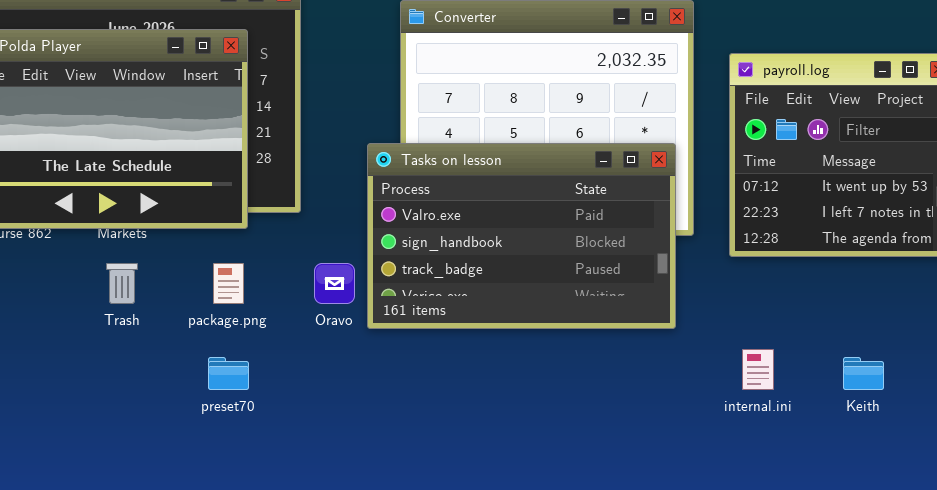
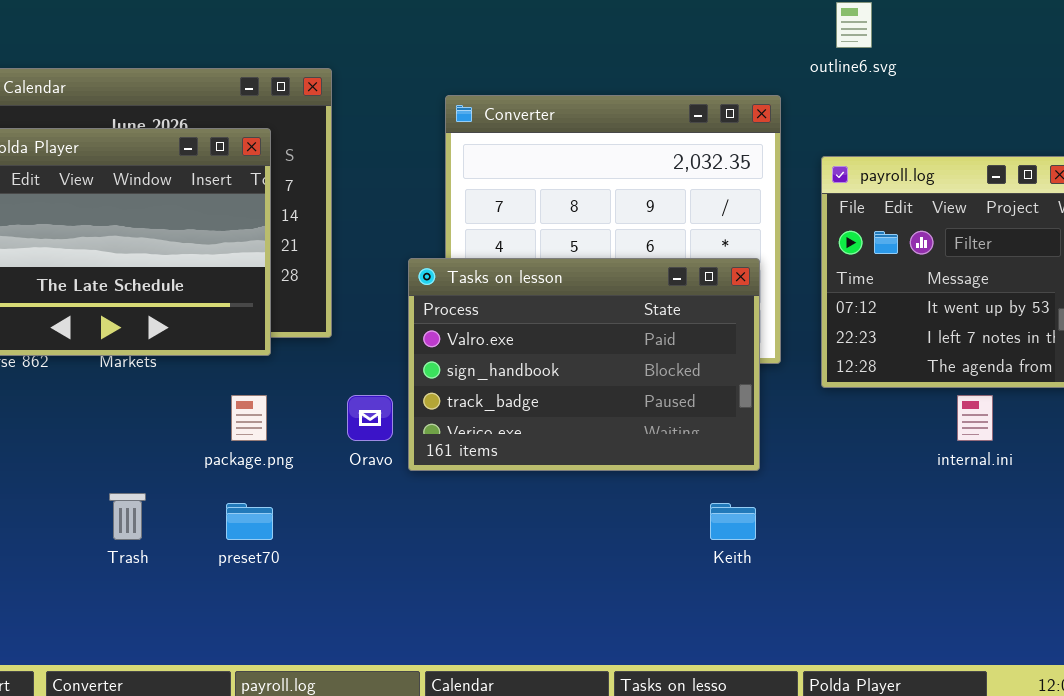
Trash: [106,263,138,304] -> [109,493,146,540], moved
internal.ini: [742,349,774,390] -> [957,395,993,441], moved
Keith: [843,357,884,390] -> [710,503,756,540], moved

